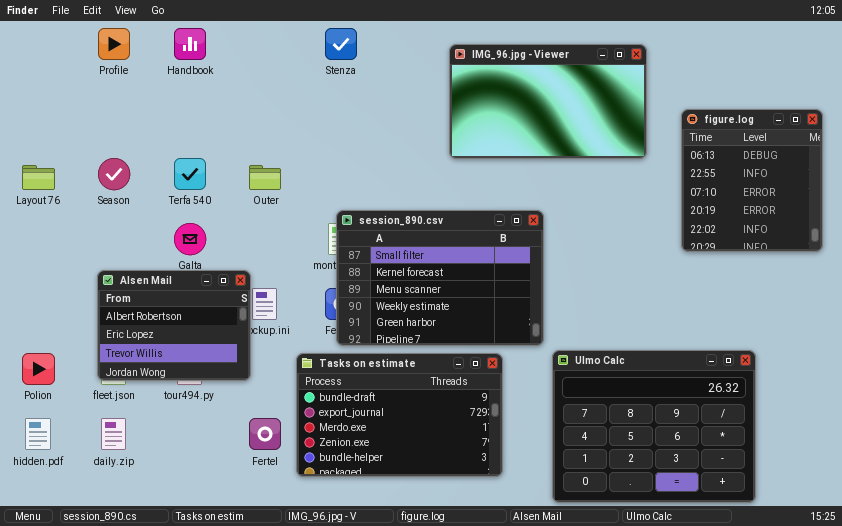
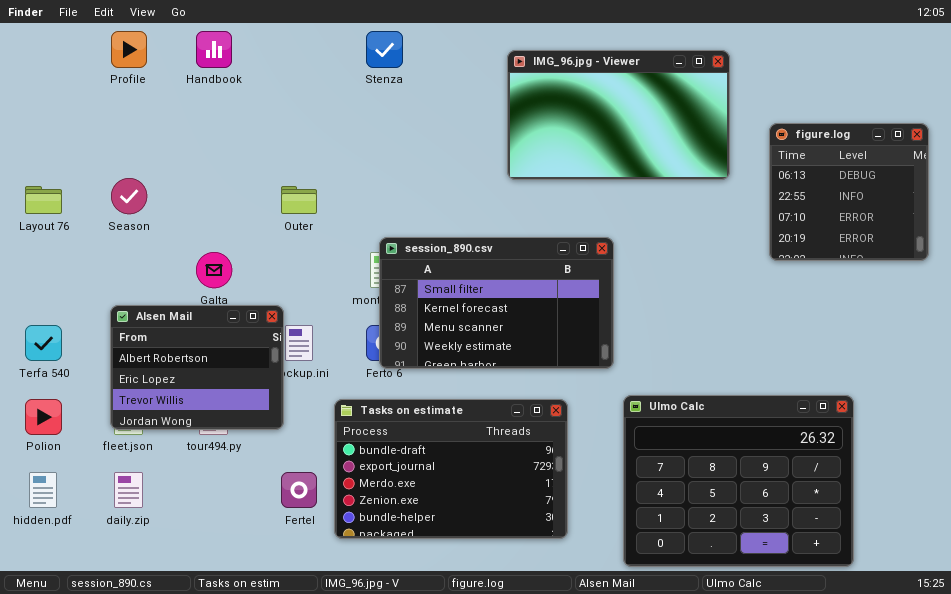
figure.log: [681,109,823,252] -> [769,123,929,261], resized
Terfa 540: [174,158,206,190] -> [25,325,62,361], moved
session_890.csv: [336,210,544,346] -> [379,237,614,369], resized

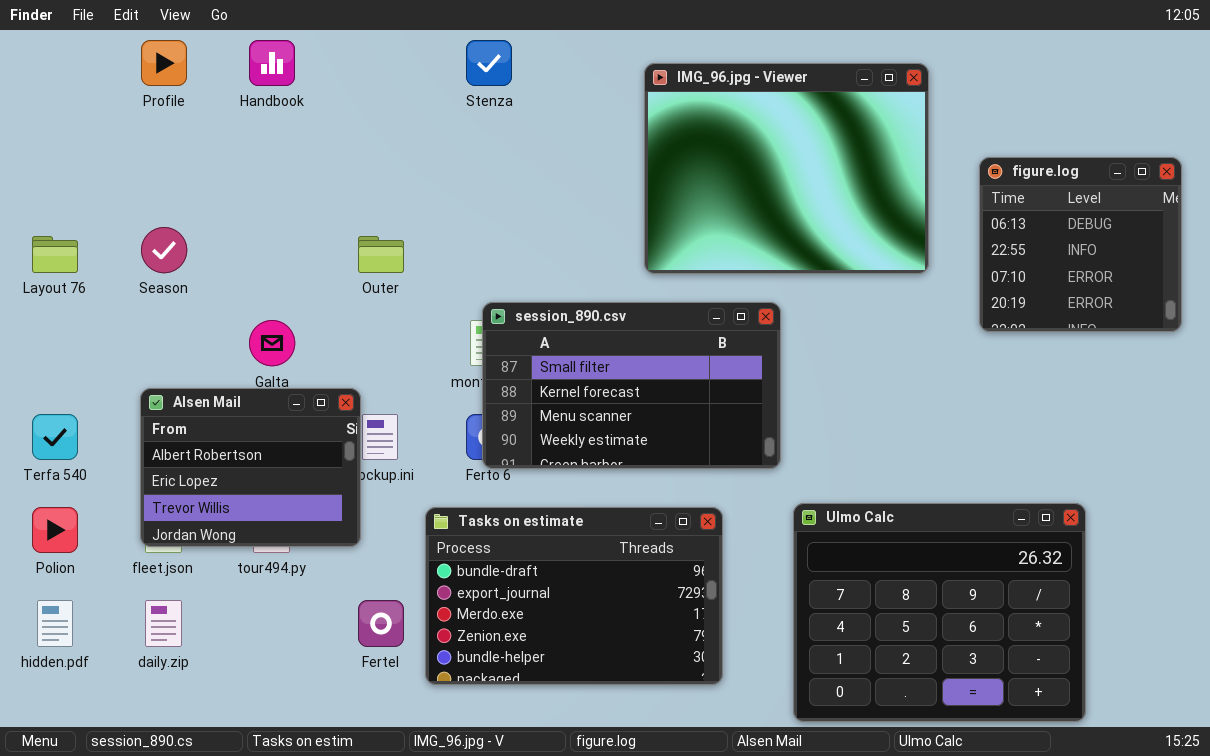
IMG_96.jpg - Viewer: [507,50,730,180] -> [644,63,929,274], resized

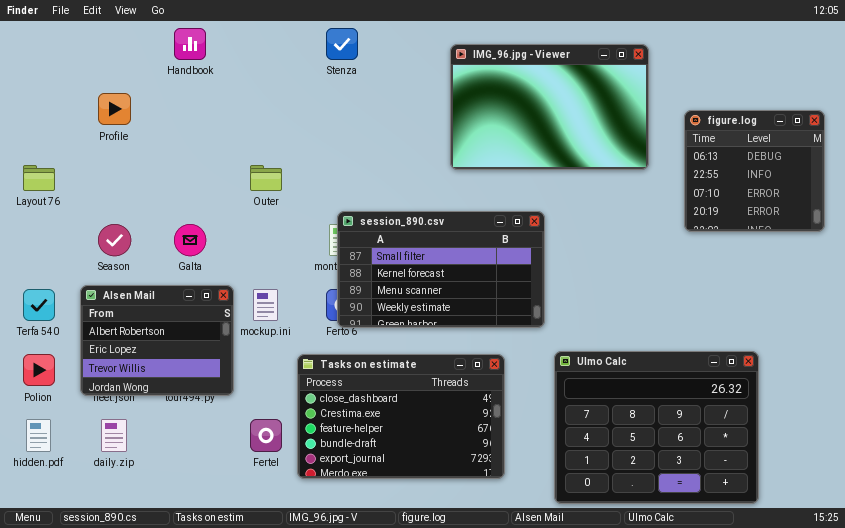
Profile: [141,40,187,86] -> [98,93,131,125], moved
IMG_96.jpg - Viewer: [644,63,929,274] -> [450,44,649,170], resized
Season: [141,227,187,273] -> [98,224,131,256], moved
Alsen Mail: [140,388,361,547] -> [80,285,234,396], moved
Tasks on estimate: [425,507,723,685] -> [297,354,505,479], scrolled up 3 rows

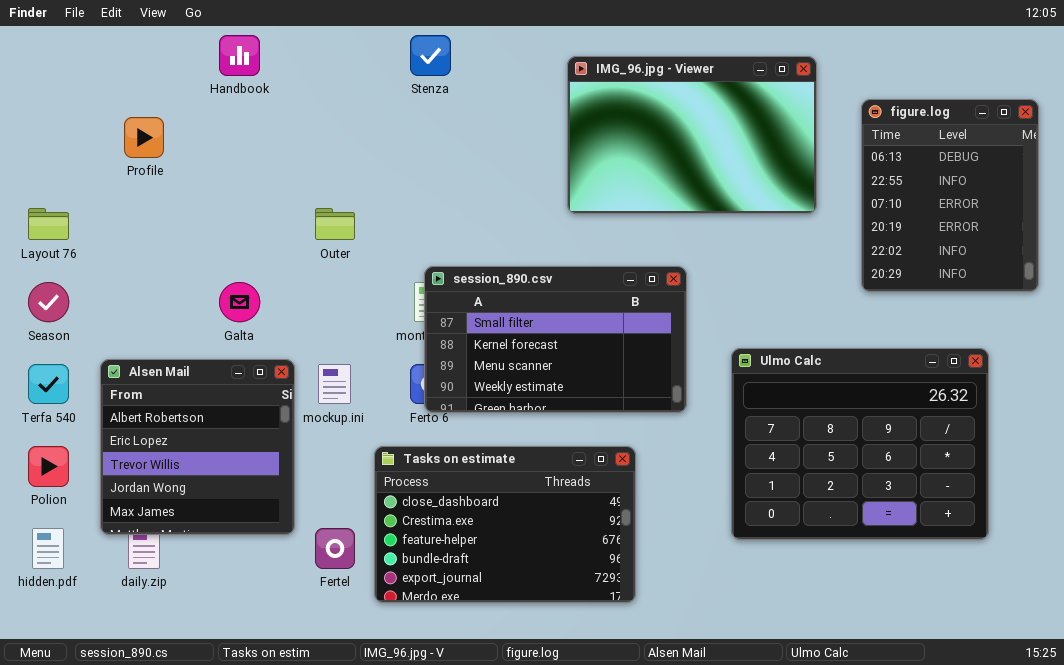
figure.log: [684,110,825,232] -> [861,99,1039,292], resized
Season: [98,224,131,256] -> [28,282,69,322], moved
Alsen Mail: [80,285,234,396] -> [100,359,295,535], resized
Ulmo Calc: [554,351,759,504] -> [731,348,989,540], moved

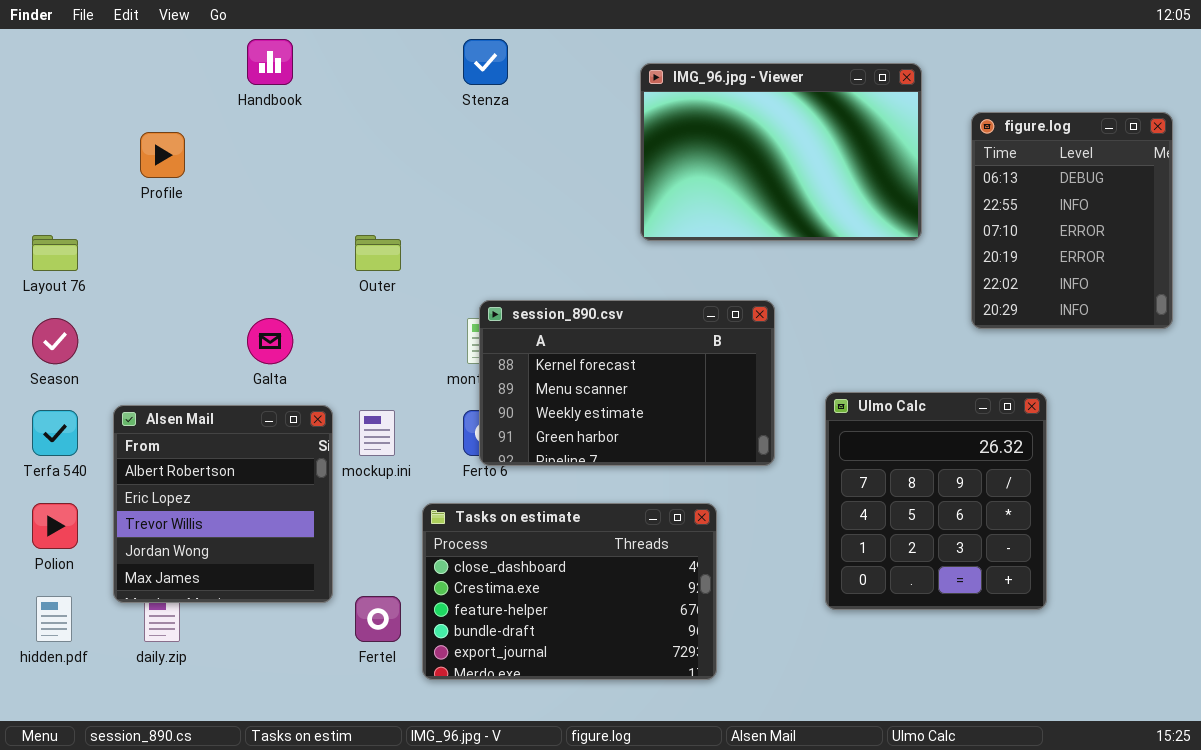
session_890.csv: [424,266,687,413] -> [479,300,775,466], scrolled down 1 row
Ulmo Calc: [731,348,989,540] -> [825,392,1047,610], resized

